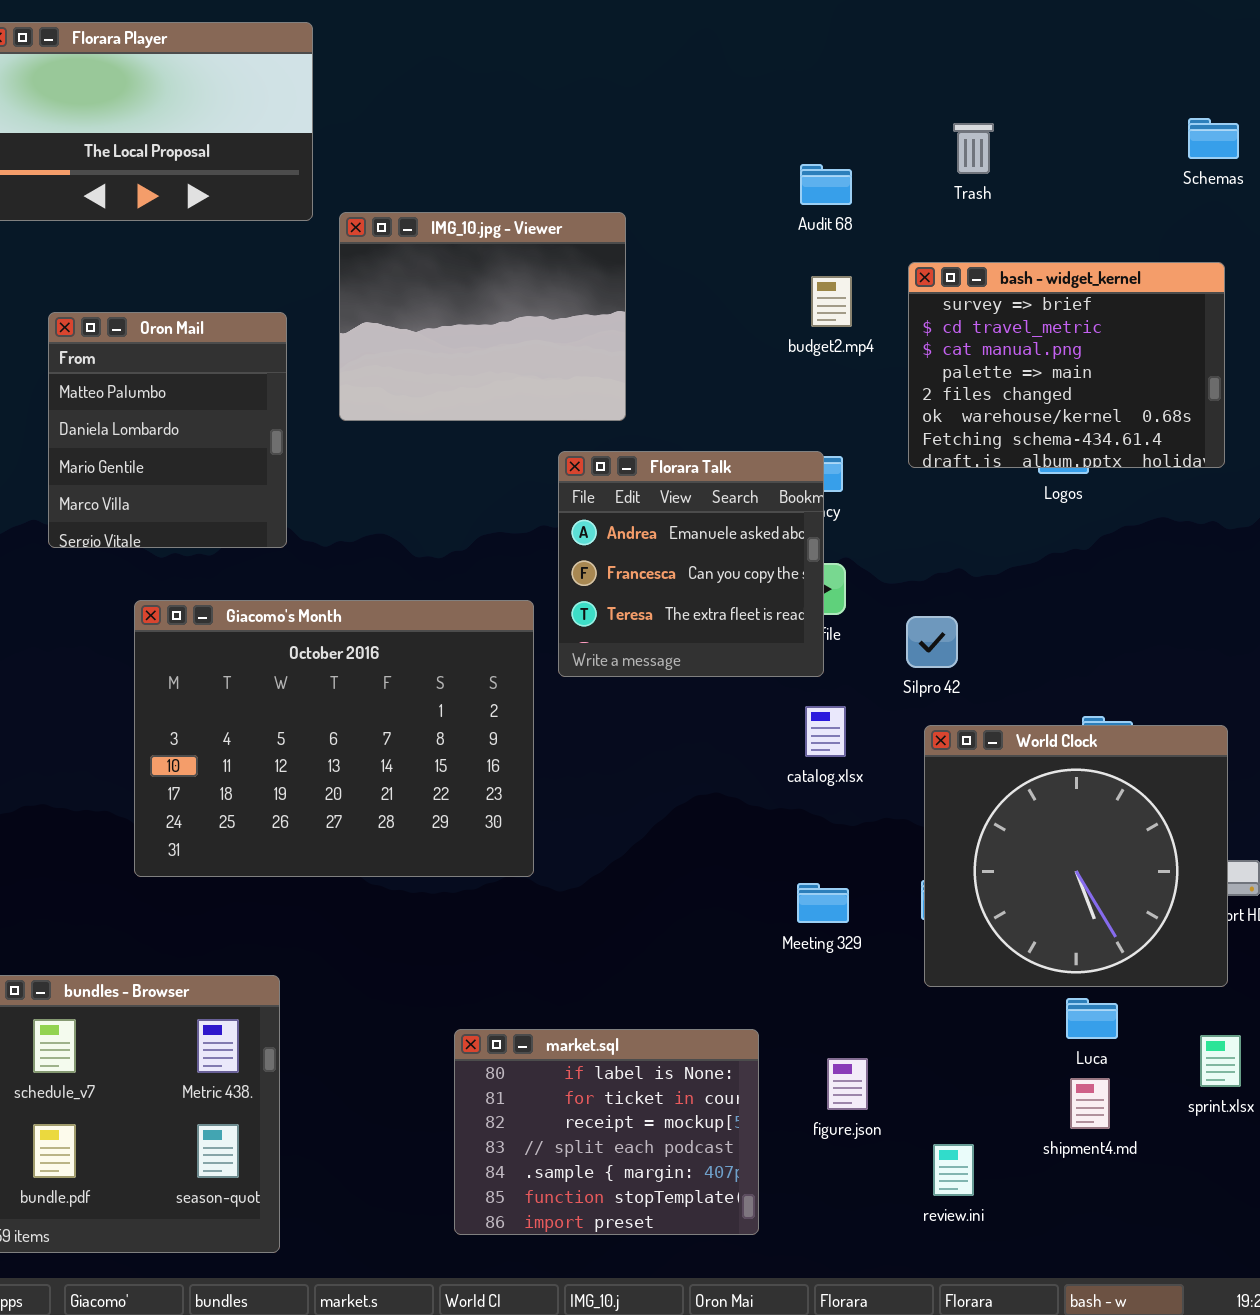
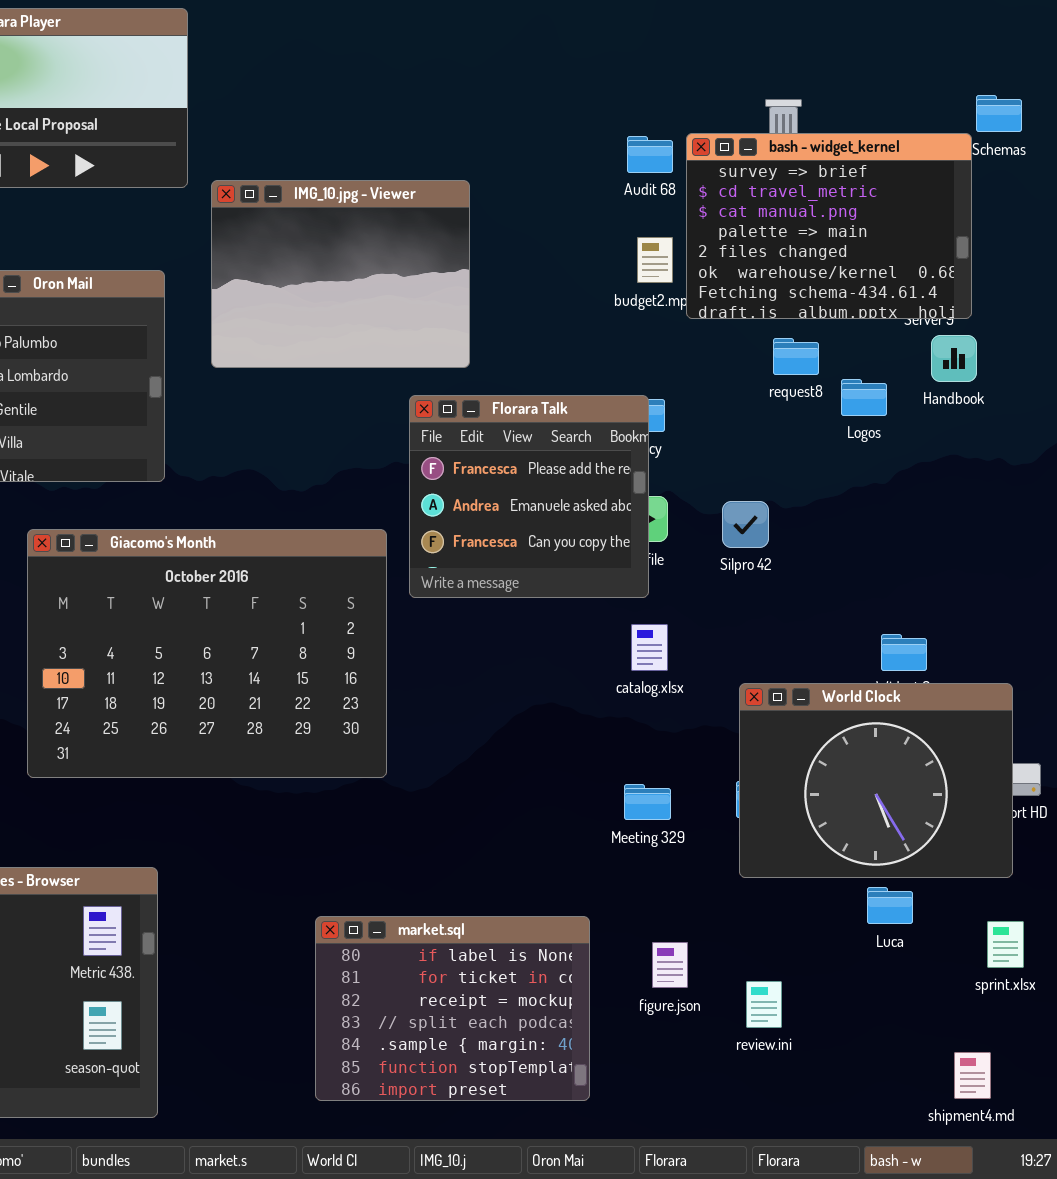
bash - widget_kernel: [908,262,1225,468] -> [686,133,972,319], moved
Florara Talk: [558,451,824,677] -> [409,395,649,598], scrolled up 1 row
Silpro 42: [906,616,958,668] -> [722,501,769,548], moved
World Clock: [924,725,1228,987] -> [739,683,1013,878], resized
shipment4.md: [1070,1078,1110,1129] -> [954,1052,991,1099], moved
review.ini: [933,1144,974,1196] -> [746,981,782,1028], moved

